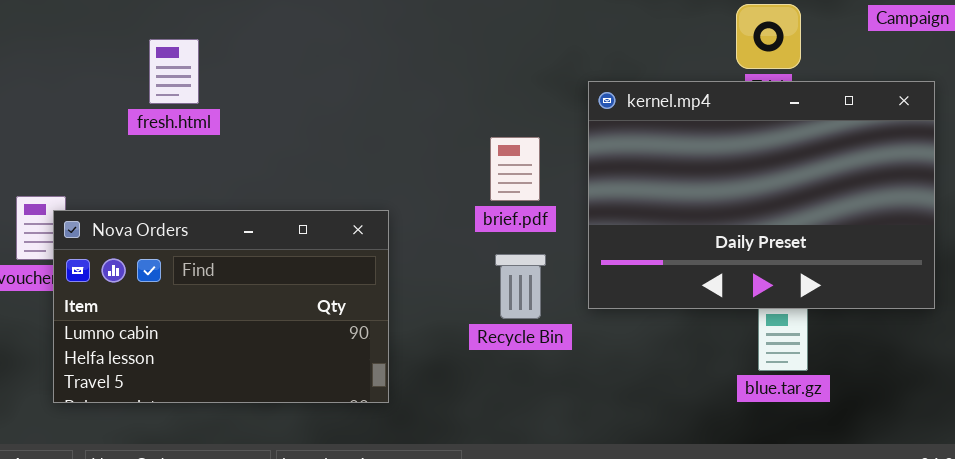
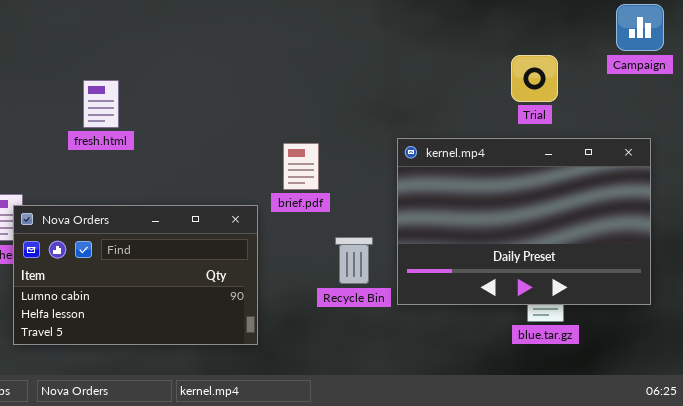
kernel.mp4: [588,81,935,309] -> [397,138,651,305], moved
brief.pdf: [490,137,540,201] -> [283,143,319,190], moved

